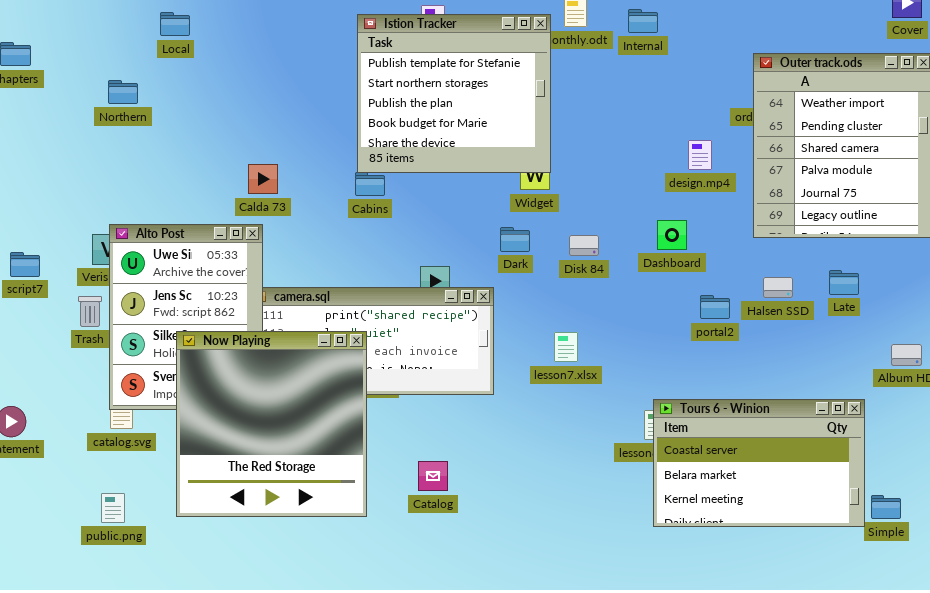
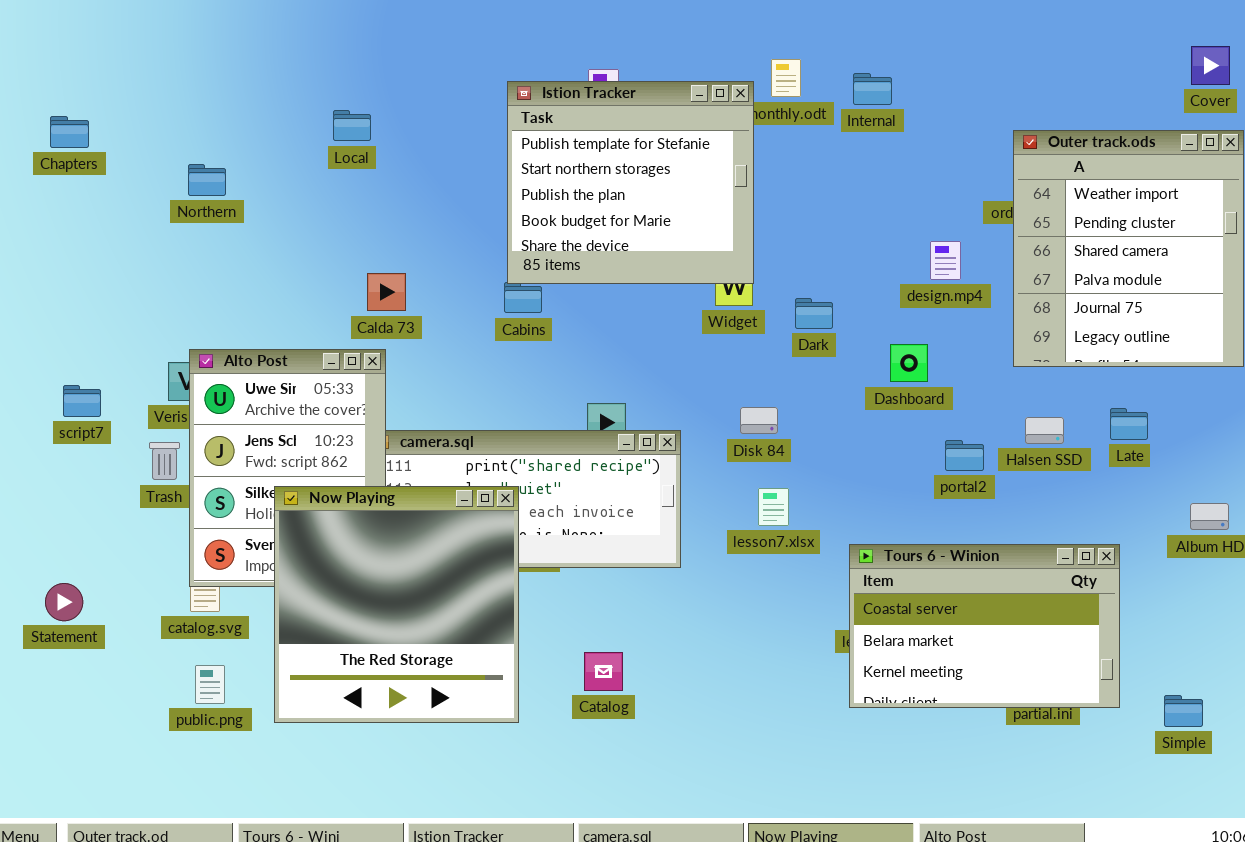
Local: [160,12,190,36] -> [333,110,371,141], moved
Dark: [500,227,530,252] -> [795,298,833,329], moved
Disk 84: [569,235,599,256] -> [740,407,778,434], moved
Tours 6 - Winion: [653,399,865,527] -> [849,544,1120,708], moved
public.png: [101,493,125,523] -> [195,665,225,704], moved

